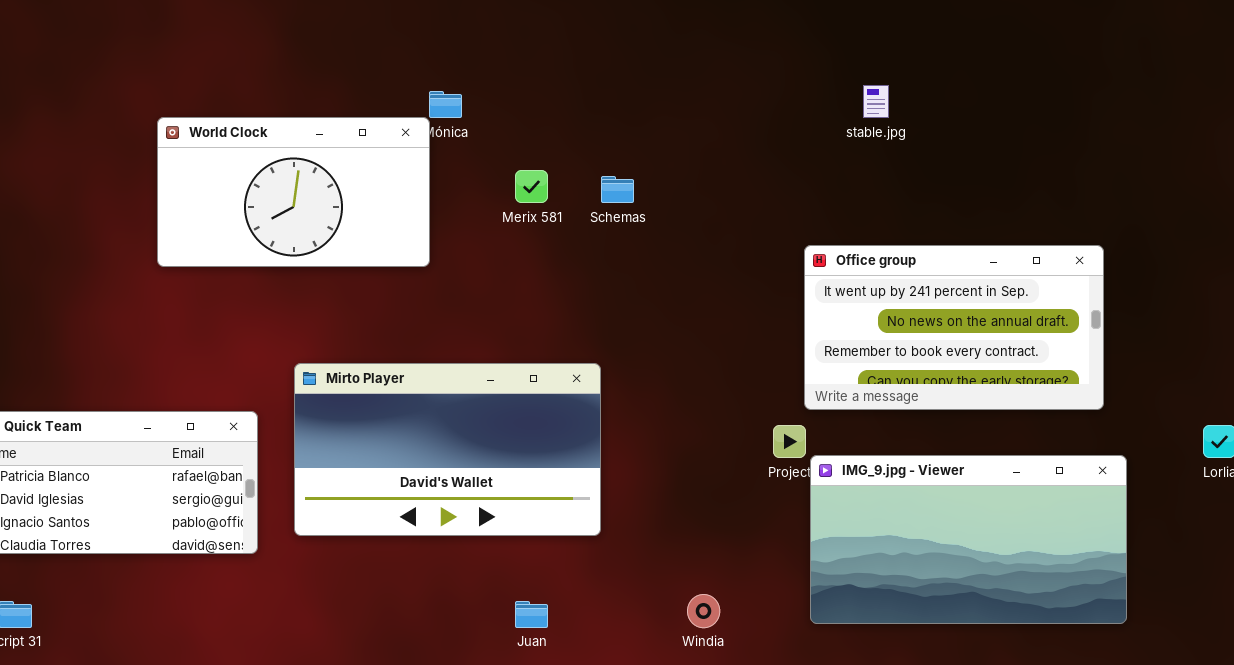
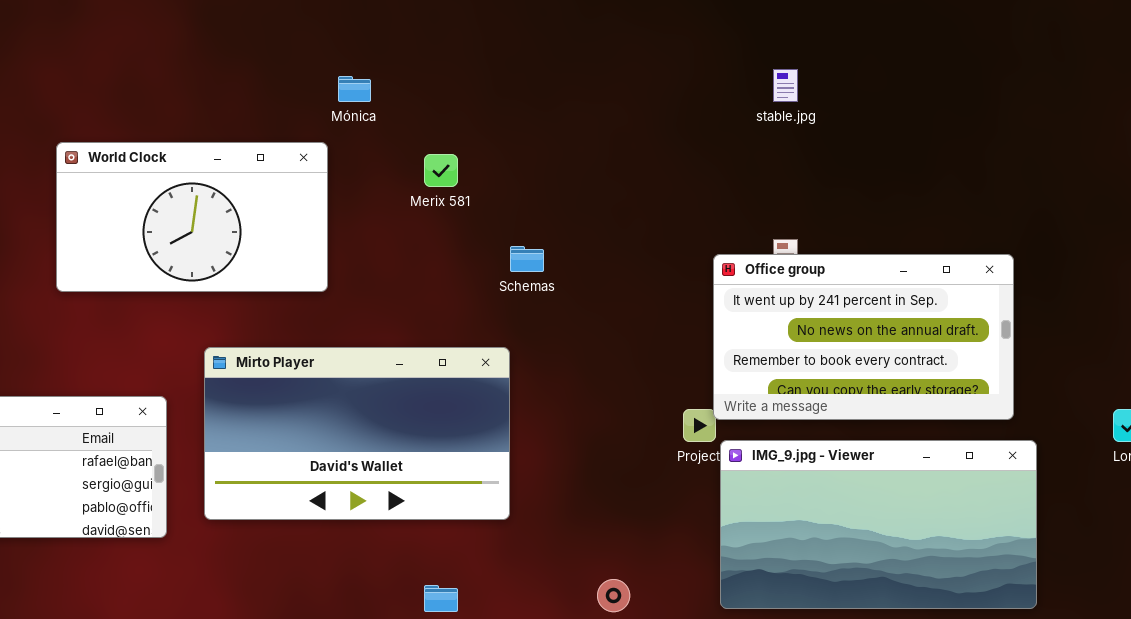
World Clock: [157,117,430,267] -> [56,142,328,292], moved
Schemas: [601,176,634,203] -> [510,246,544,272], moved
Office group: [804,245,1104,410] -> [713,254,1014,420], moved

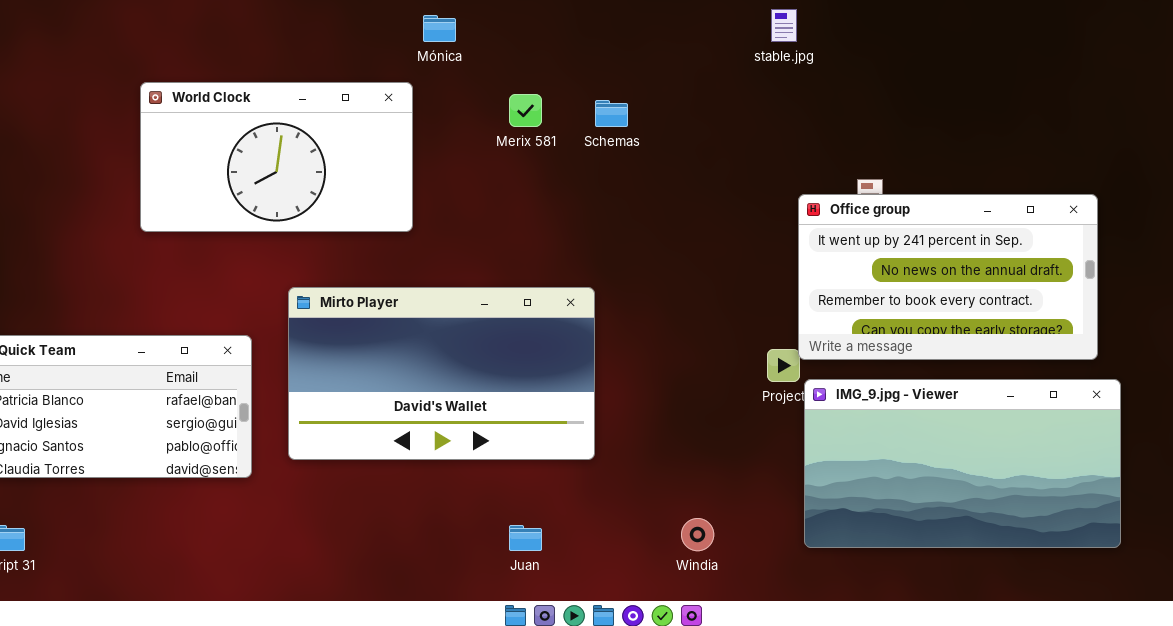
stable.jpg: [773,69,798,102] -> [771,9,797,42], moved
Schemas: [510,246,544,272] -> [595,100,628,127], moved

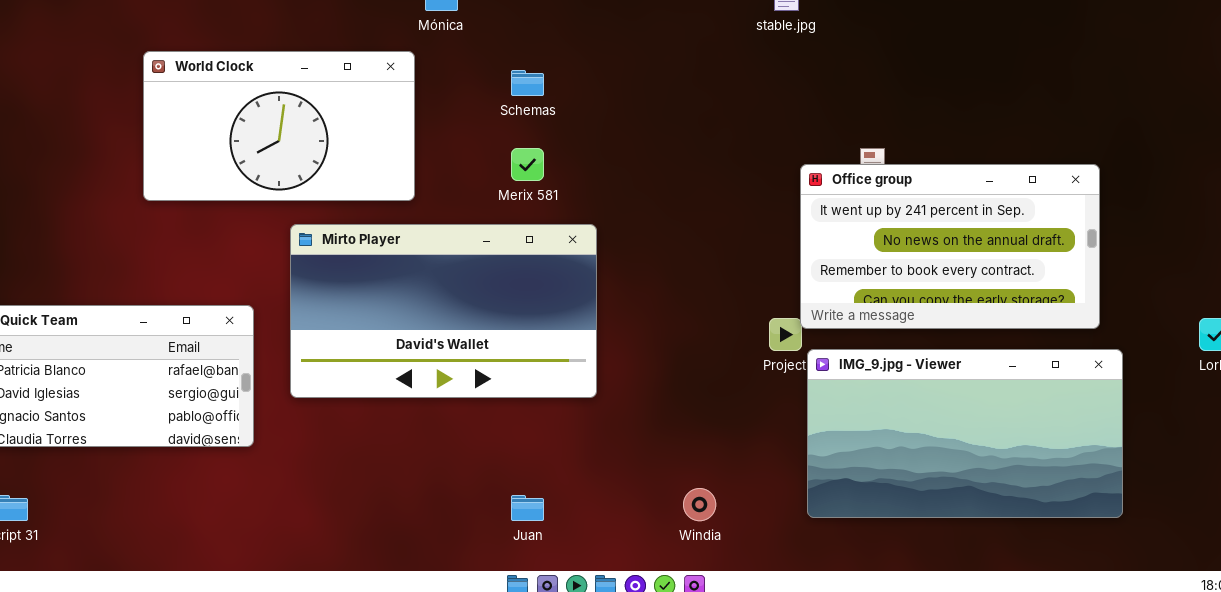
Merix 581: [509,94,542,127] -> [511,148,544,181], moved
Schemas: [595,100,628,127] -> [511,70,544,96], moved
Mirto Player: [288,287,595,460] -> [290,224,597,398], moved

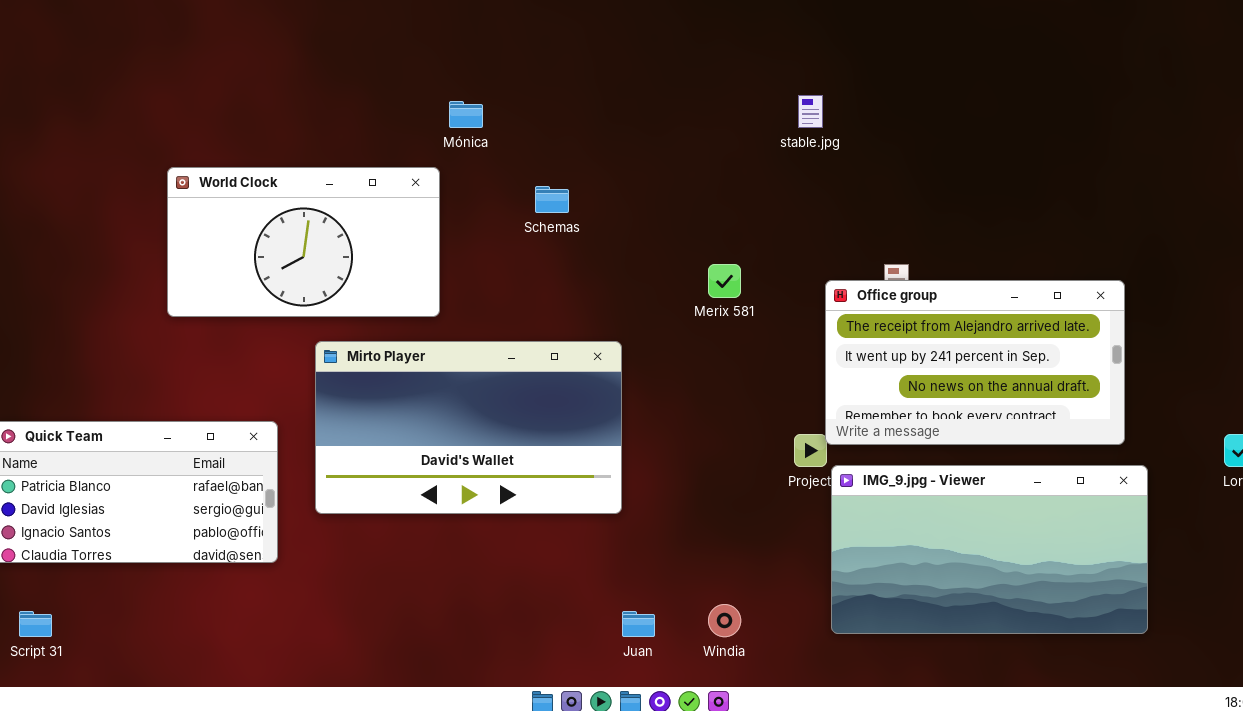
Merix 581: [511,148,544,181] -> [708,264,741,298], moved
Office group: [800,164,1100,329] -> [825,280,1125,445], scrolled up 1 row
Juan: [511,495,544,521] -> [622,611,655,637], moved

